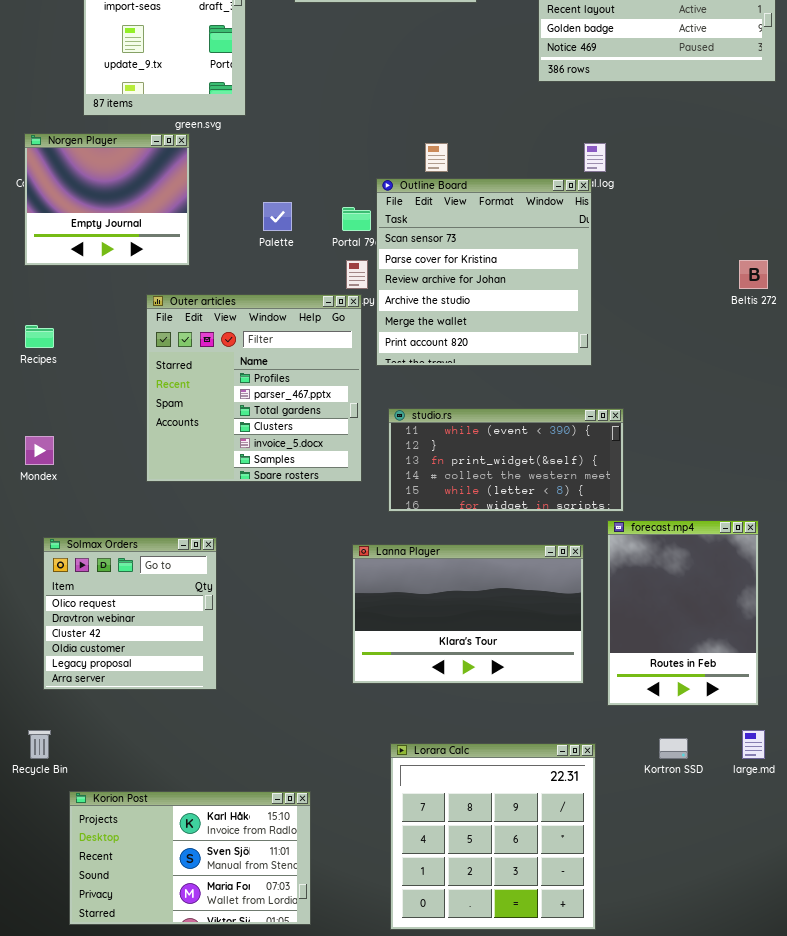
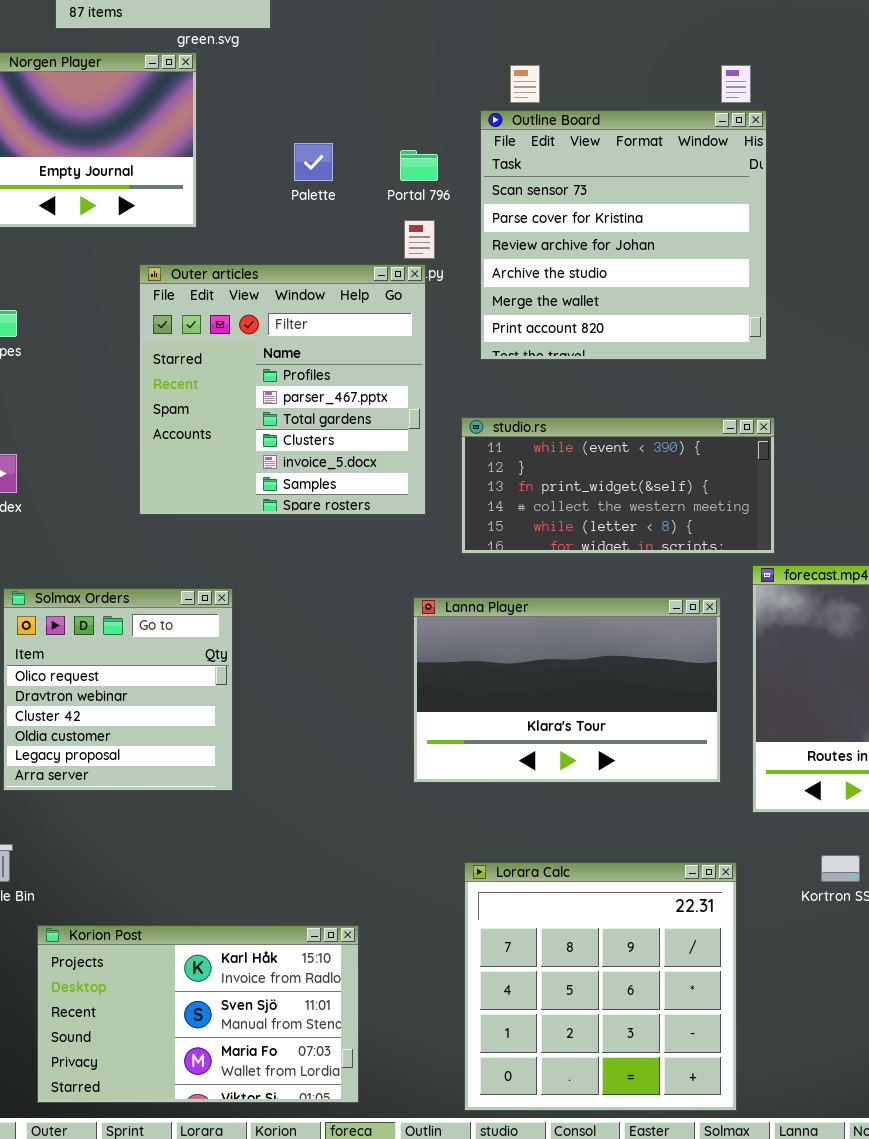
Outline Board: [376,178,592,366] -> [480,110,767,360], moved

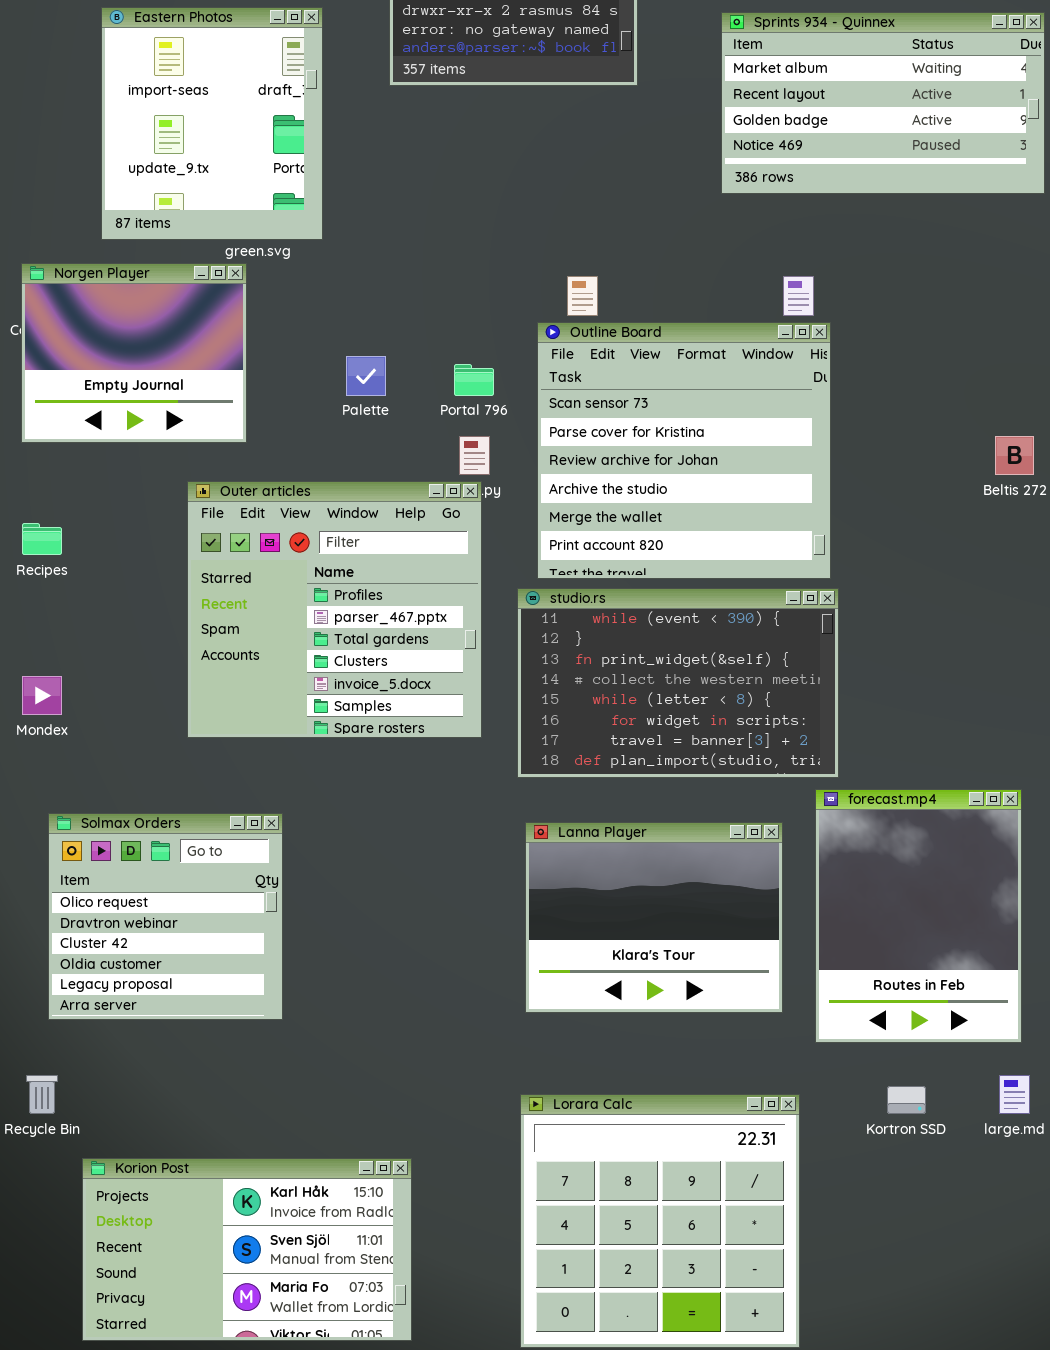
studio.rs: [461,417,775,554] -> [517,588,839,778], resized
Lanna Player: [413,597,721,783] -> [525,822,783,1013], resized

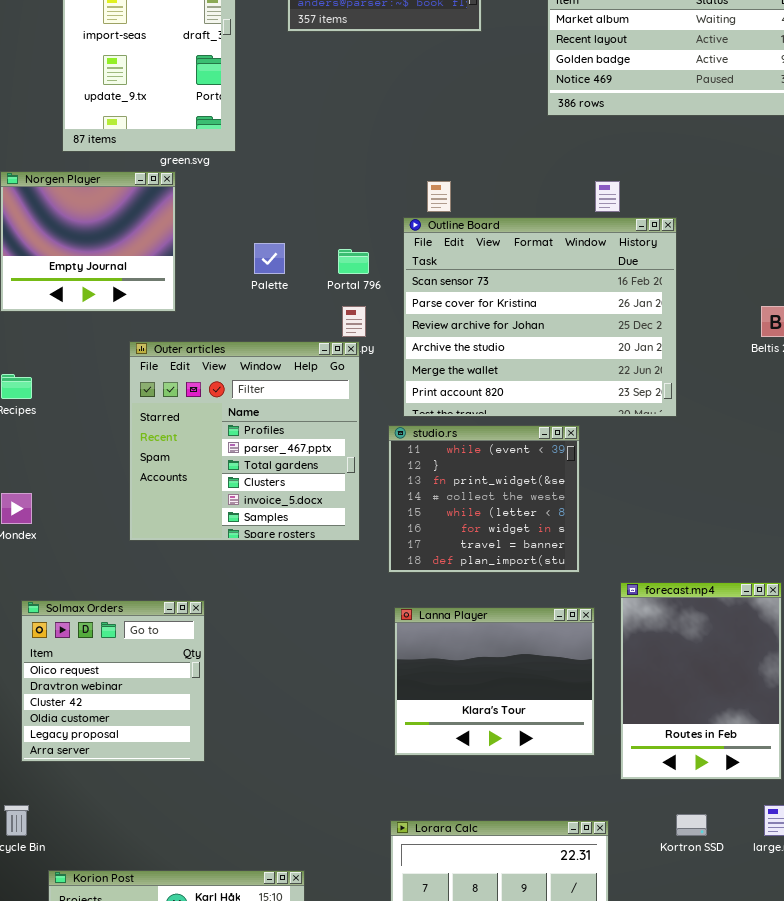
Outline Board: [537,322,831,579] -> [403,217,677,417], resized
studio.rs: [517,588,839,778] -> [388,425,580,573], resized

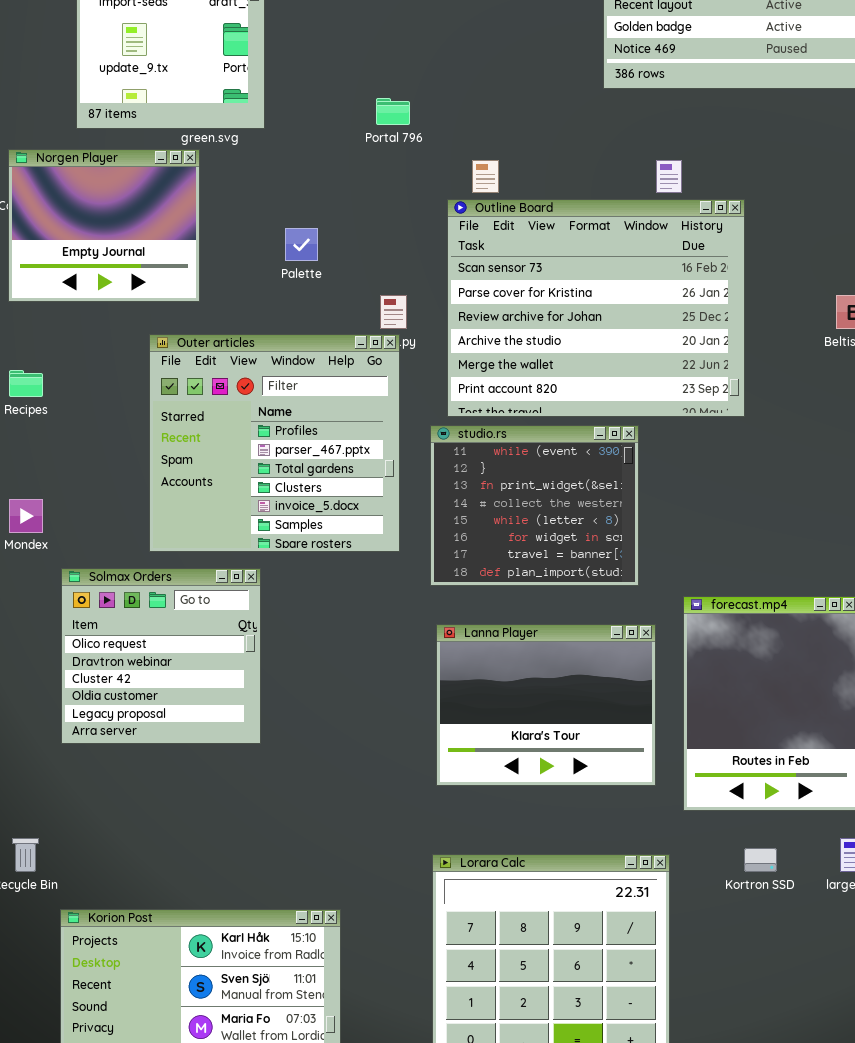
Portal 796: [338,249,369,274] -> [376,98,410,125], moved
Solmax Orders: [21,600,205,762] -> [61,568,261,744], moved

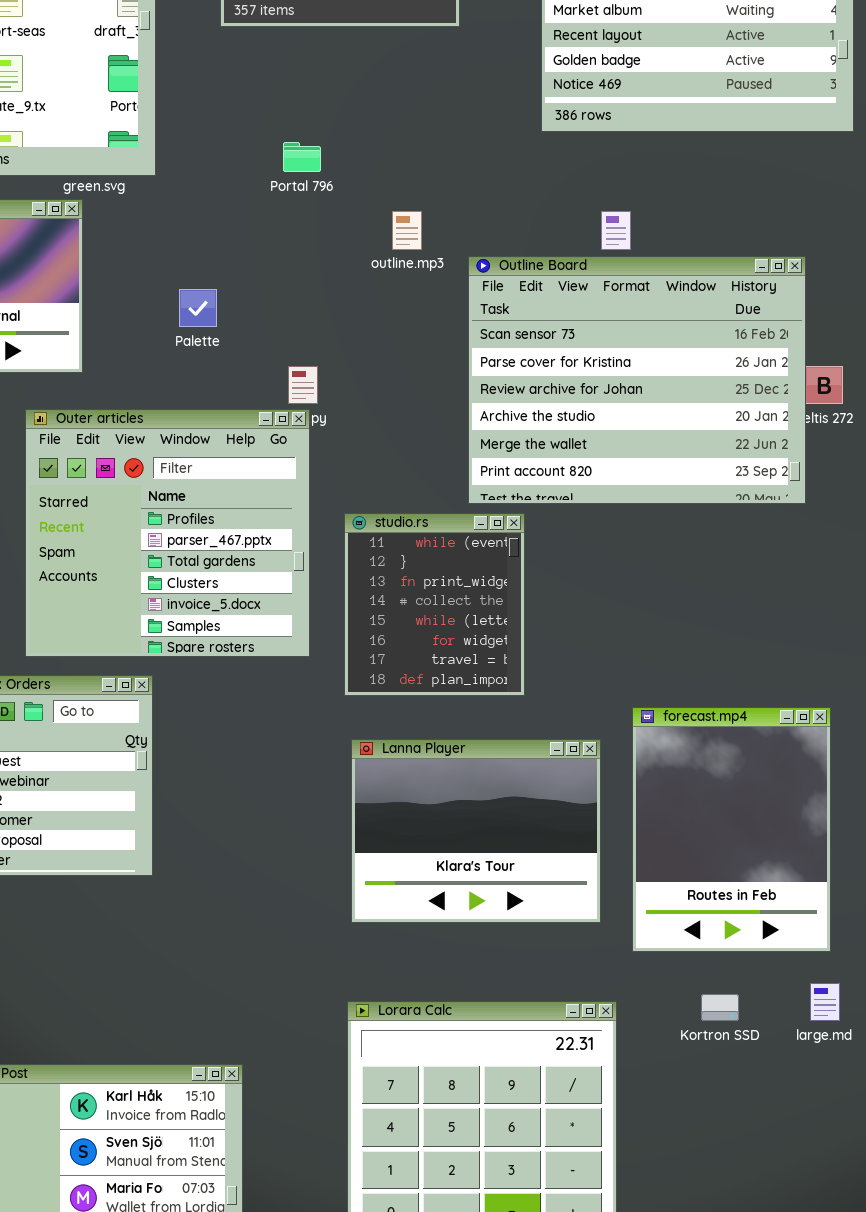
Outline Board: [447,199,745,417] -> [468,256,806,504], moved
studio.rs: [430,425,639,586] -> [344,513,525,696], resized

